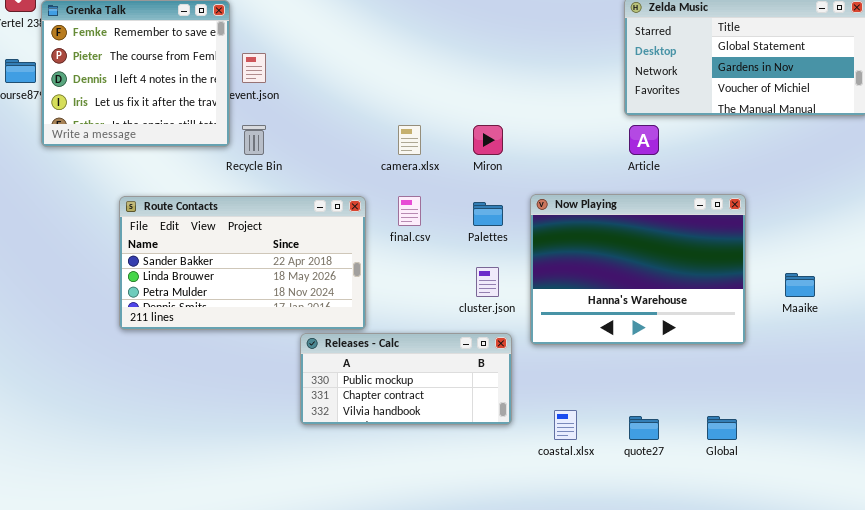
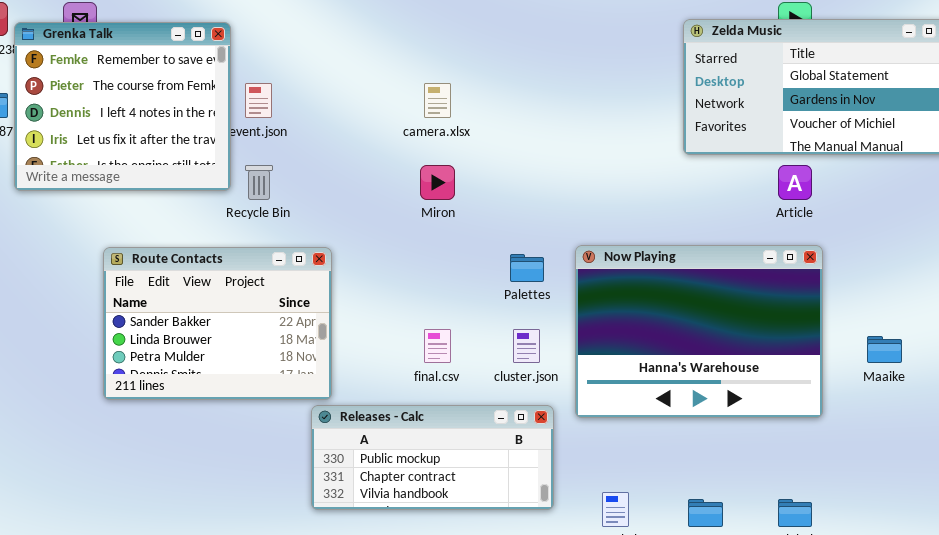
camera.xlsx: [398,125,421,155] -> [424,83,451,118], moved
Miron: [473,125,503,155] -> [420,165,455,200], moved
Article: [629,125,659,155] -> [778,165,812,200], moved
Route Contacts: [119,196,366,330] -> [103,247,332,400], resized
final.csv: [398,196,421,226] -> [424,329,451,363], moved

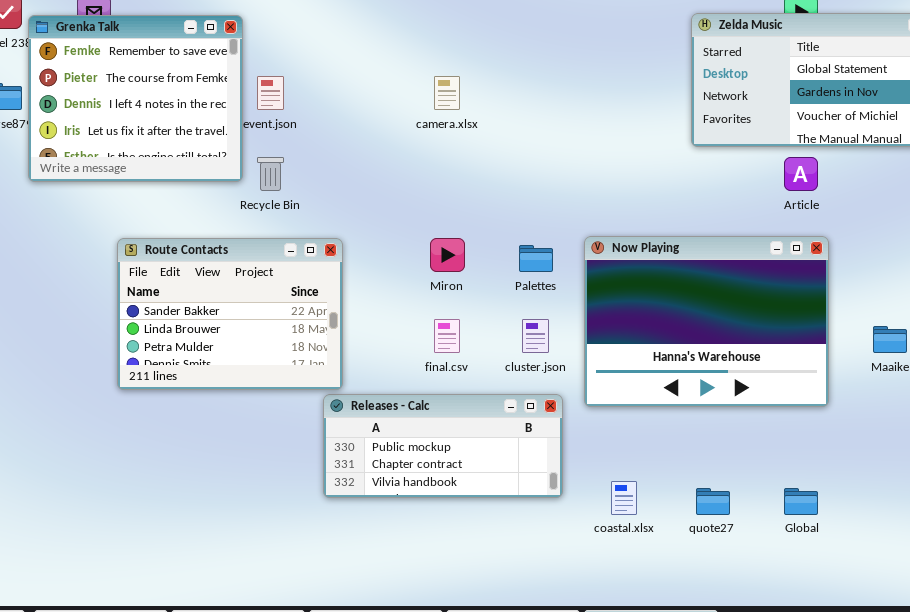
Miron: [420,165,455,200] -> [430,238,465,272], moved

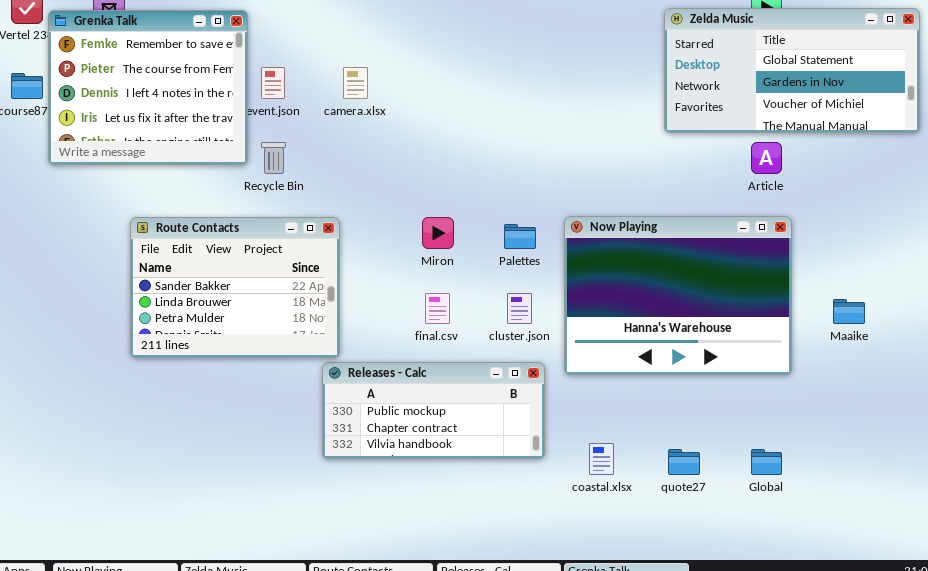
camera.xlsx: [434,76,460,110] -> [343,67,368,99], moved

